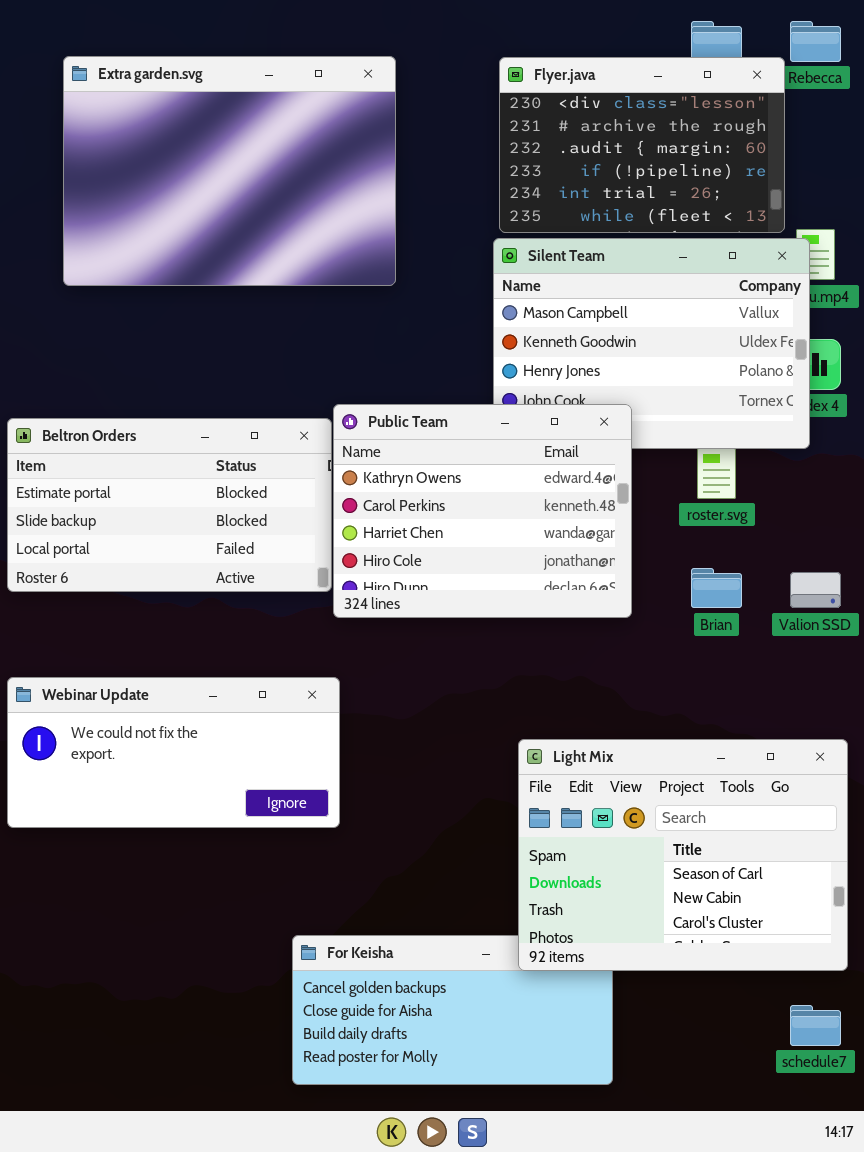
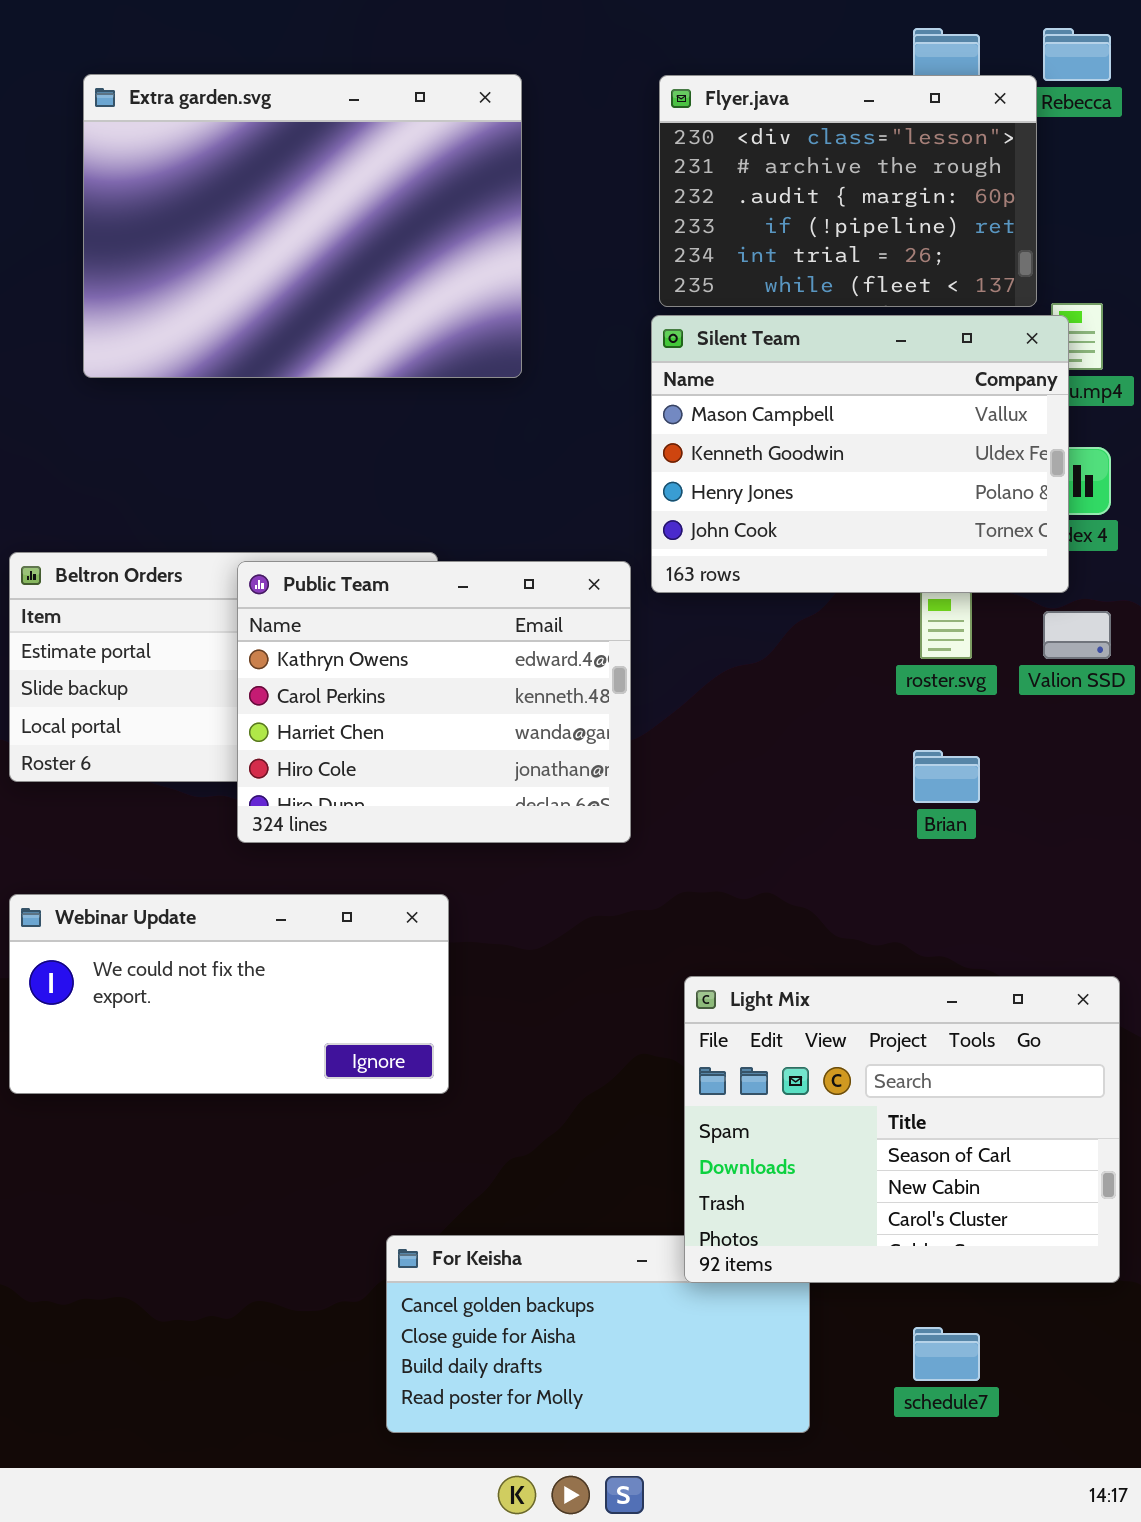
Public Team: [333,404,632,618] -> [237,561,631,843], moved
Valion SSD: [790,572,841,608] -> [1043,611,1111,659], moved
schedule7: [790,1005,841,1046] -> [913,1327,980,1381], moved

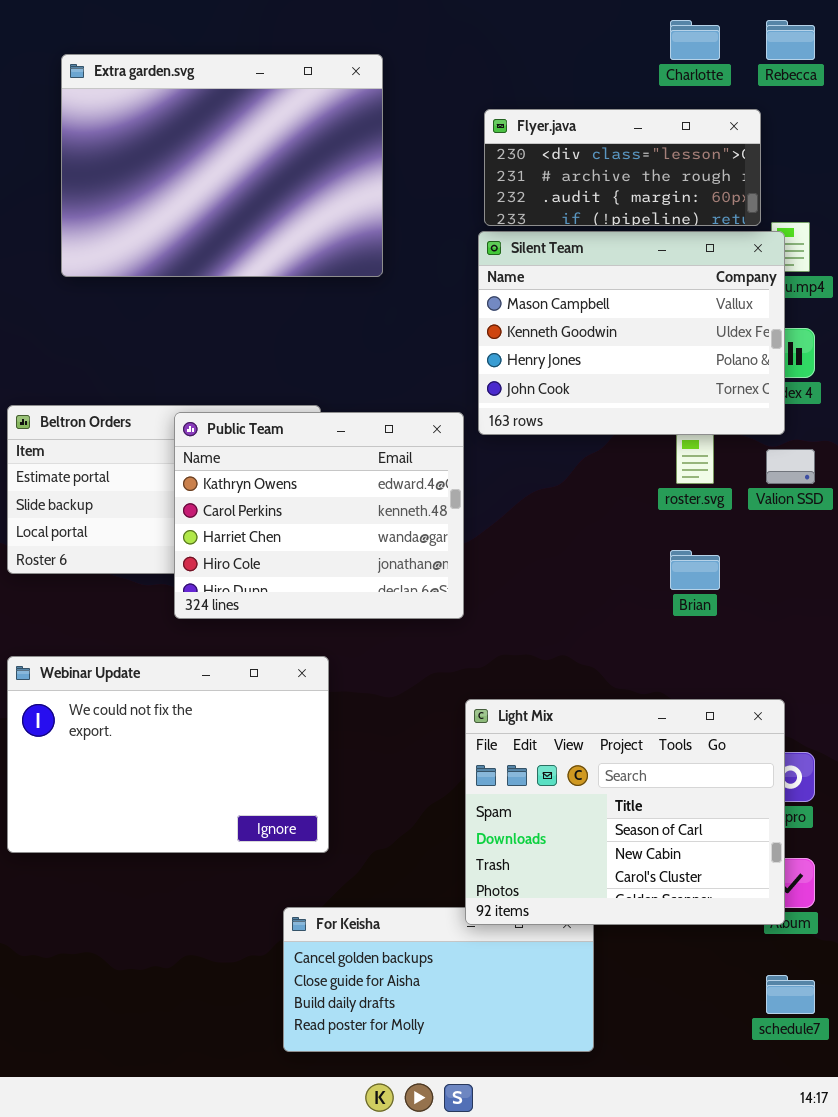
Flyer.java: [659,75,1037,307] -> [484,109,761,226], resized
Webinar Update: [9,894,449,1094] -> [7,656,329,853], resized
Light Mix: [684,976,1120,1283] -> [465,699,785,925], moved
schedule7: [913,1327,980,1381] -> [766,975,815,1014], moved

